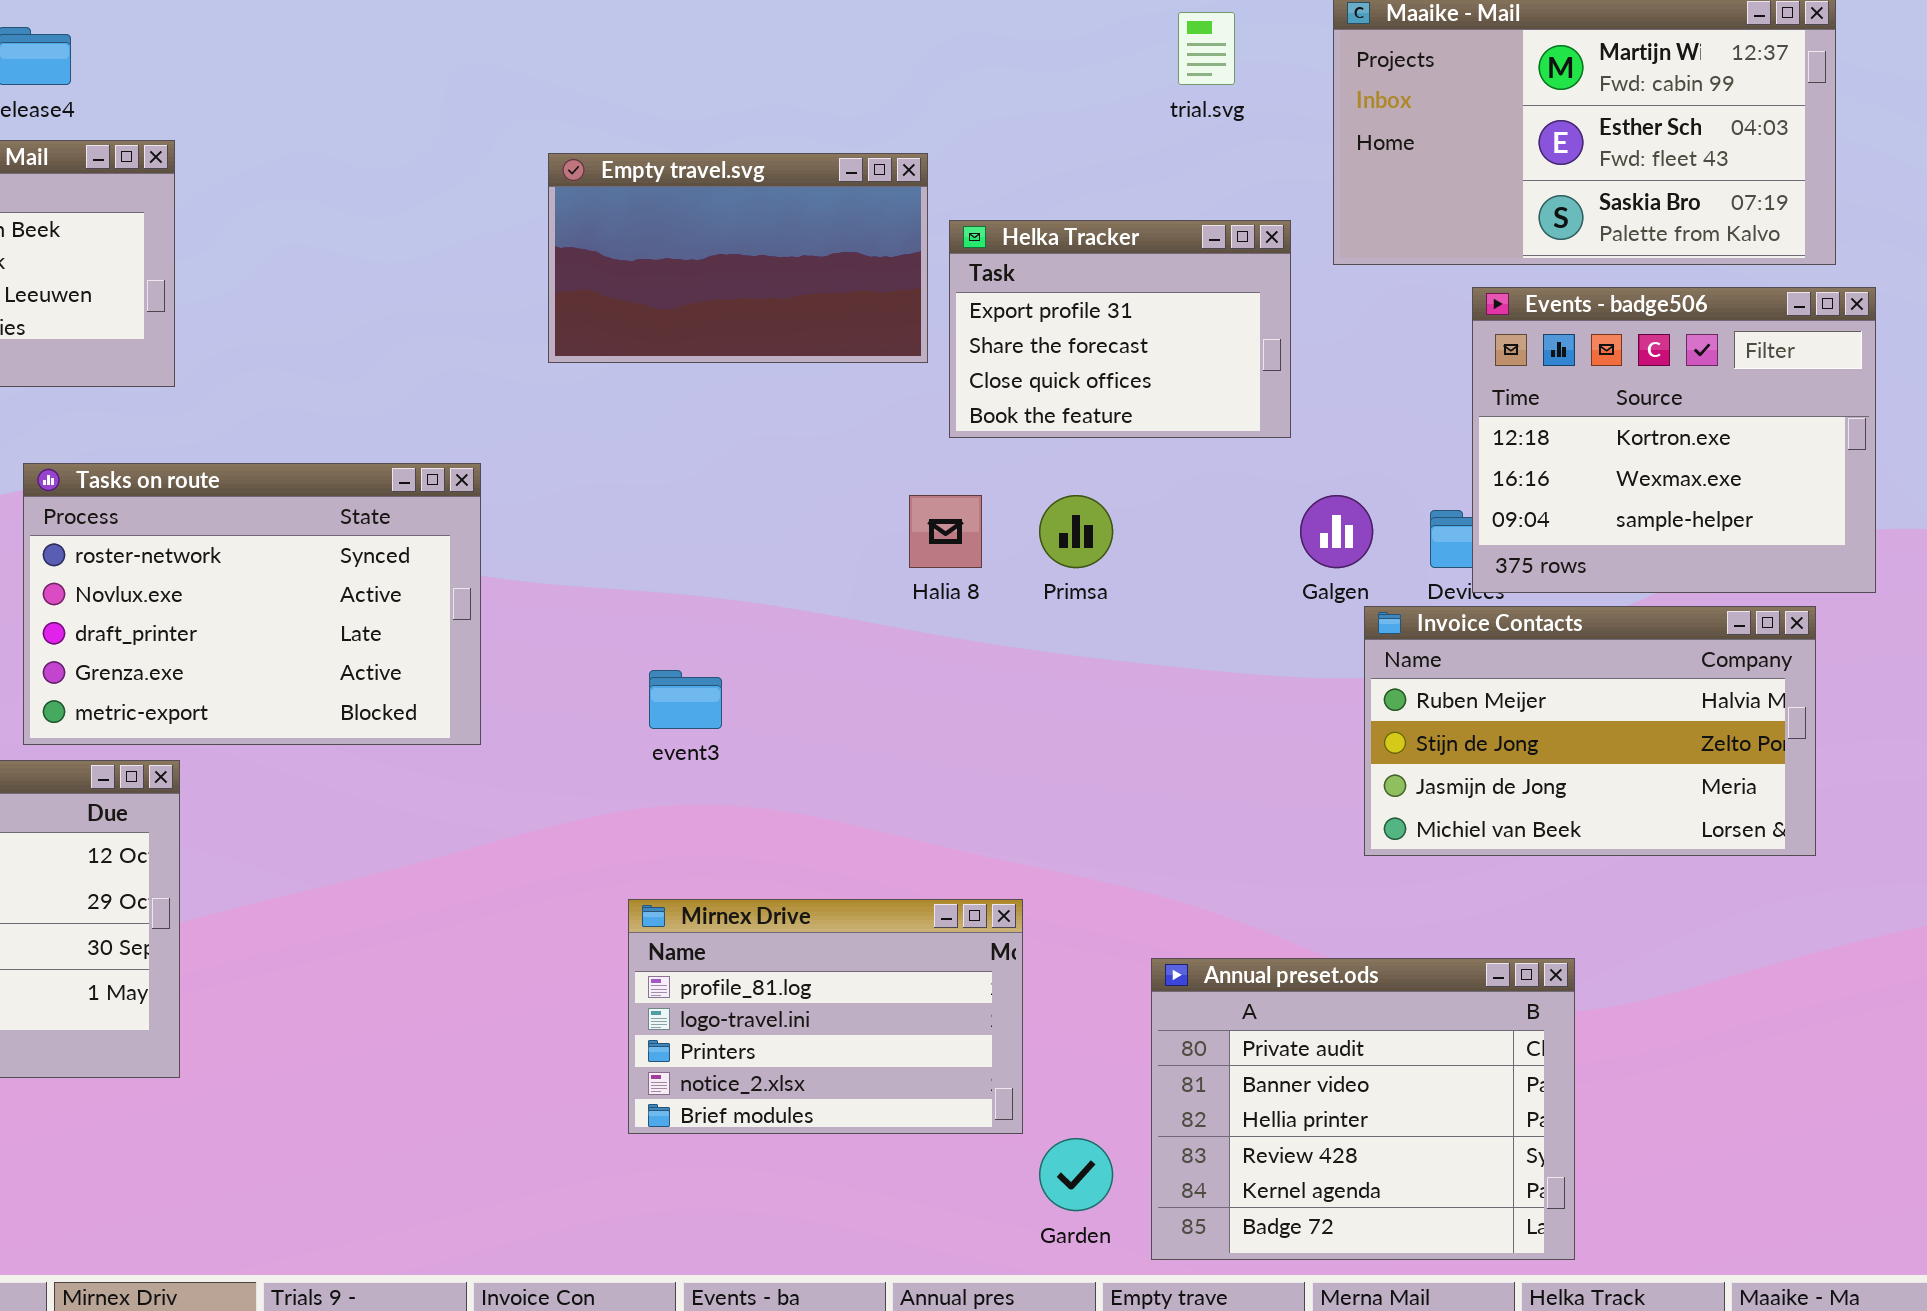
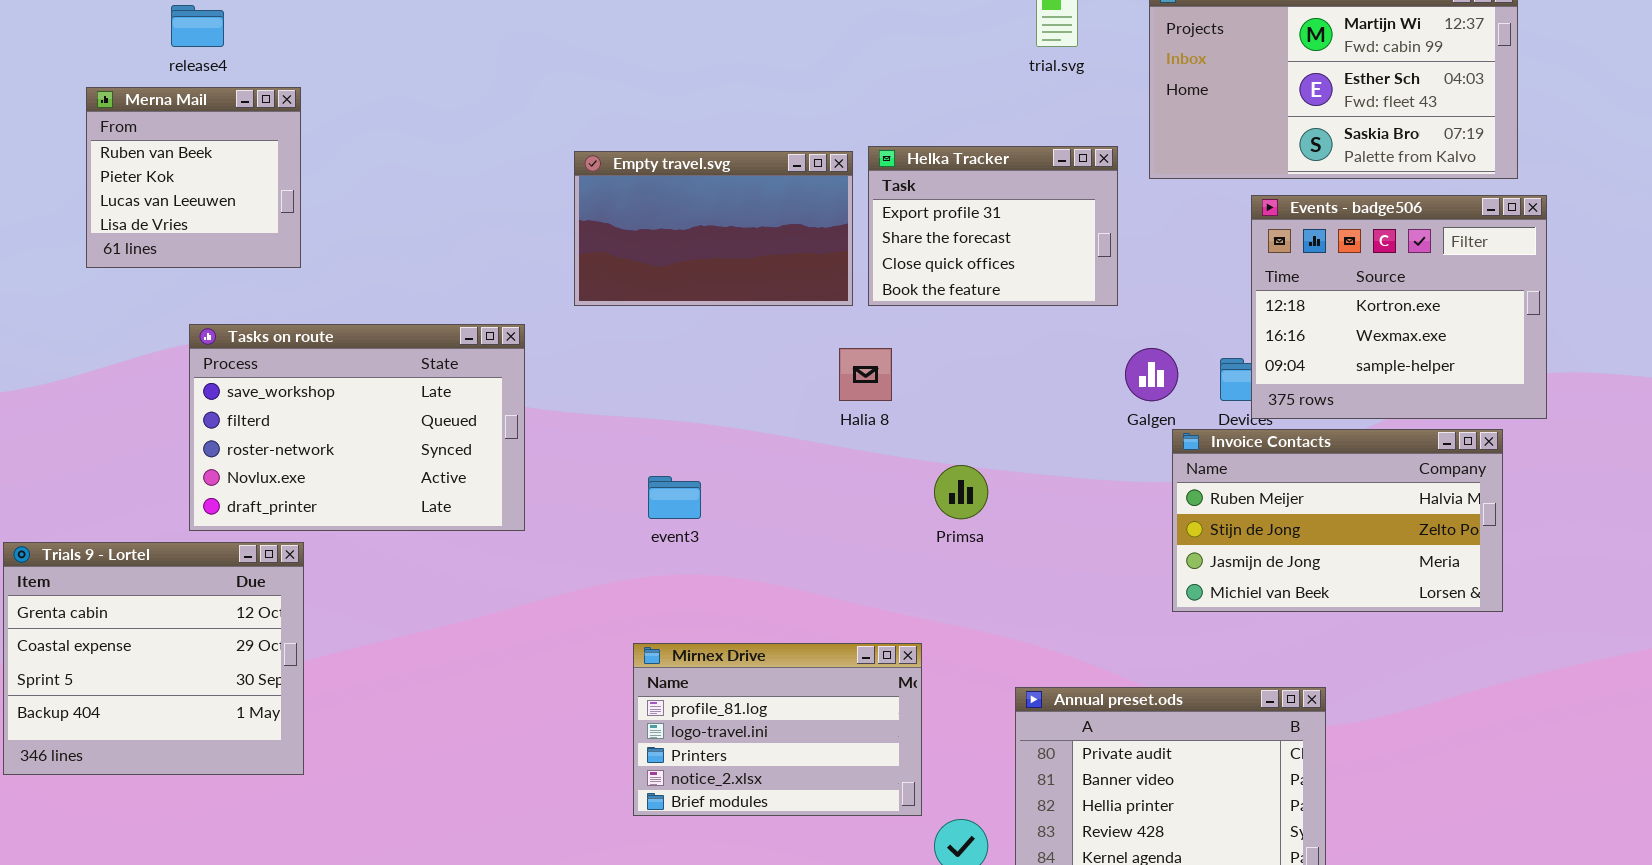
Empty travel.svg: [548,153,928,363] -> [574,151,853,306], moved
Tasks on route: [23,463,481,745] -> [189,324,525,531], scrolled up 2 rows
Primsa: [1039,495,1113,568] -> [934,465,988,519], moved

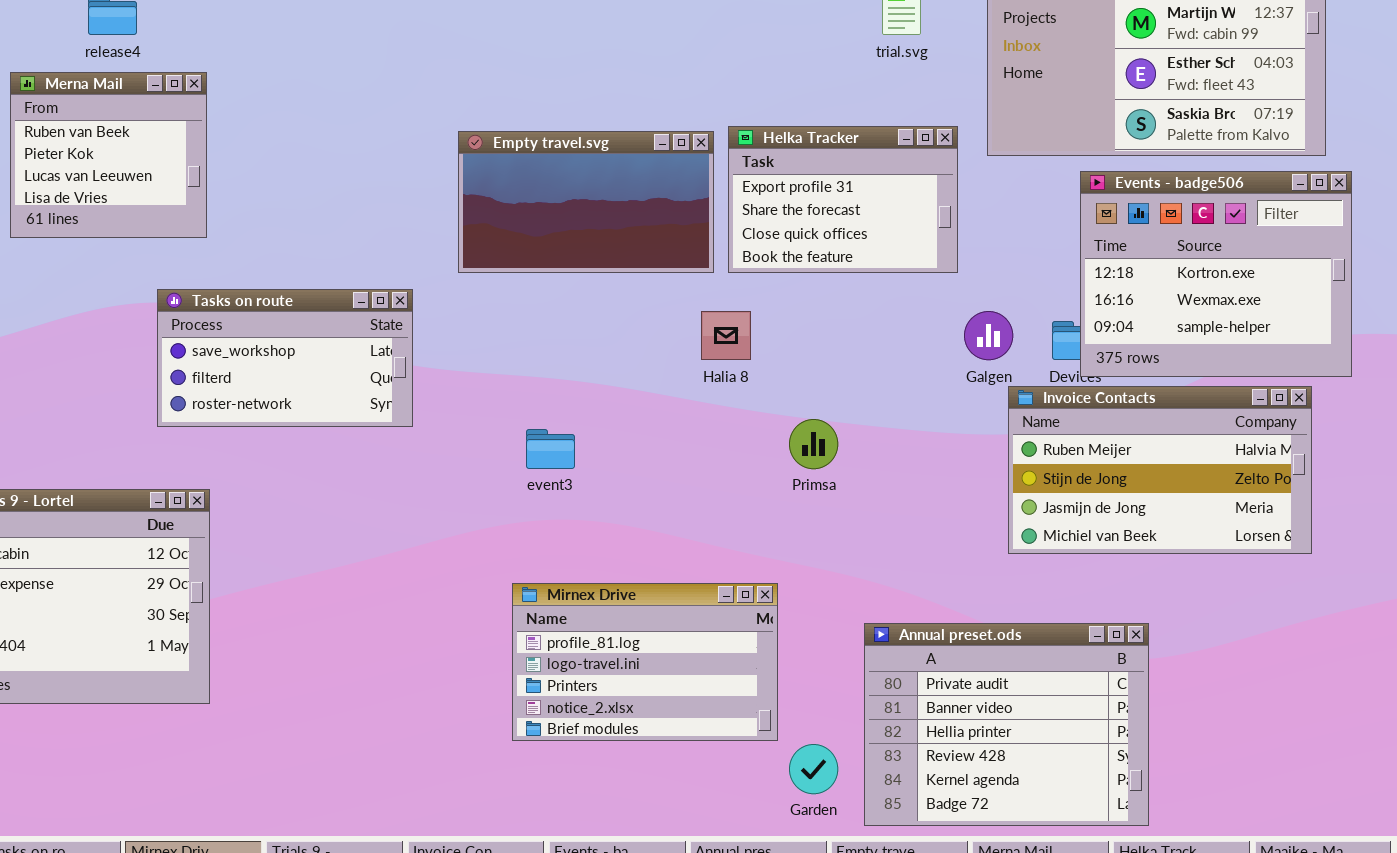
Tasks on route: [189,324,525,531] -> [157,289,413,427], resized

